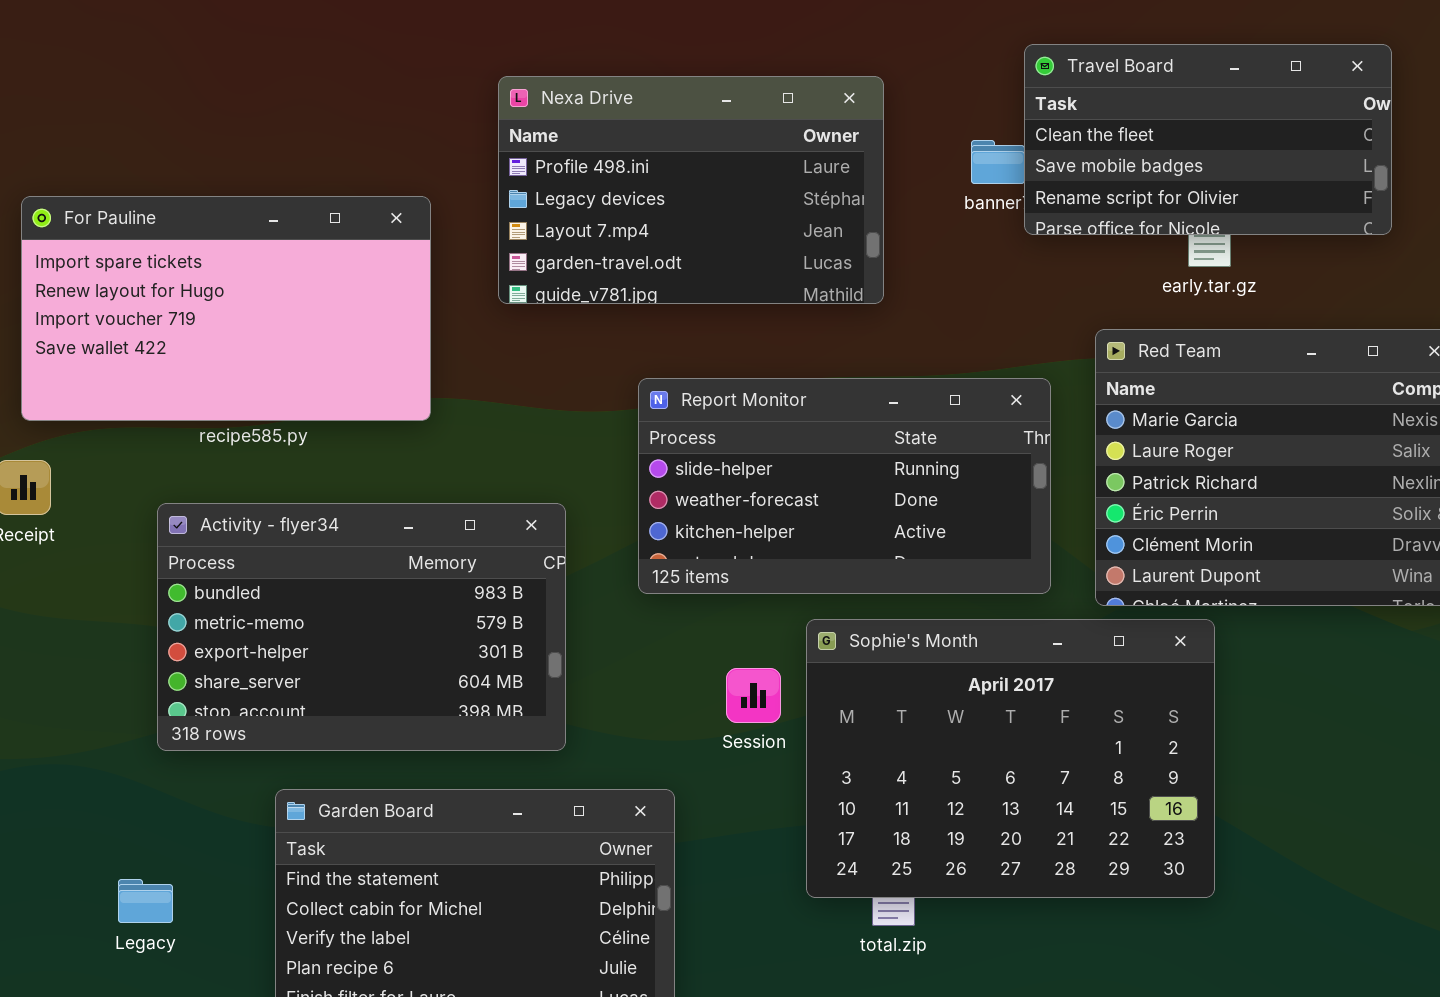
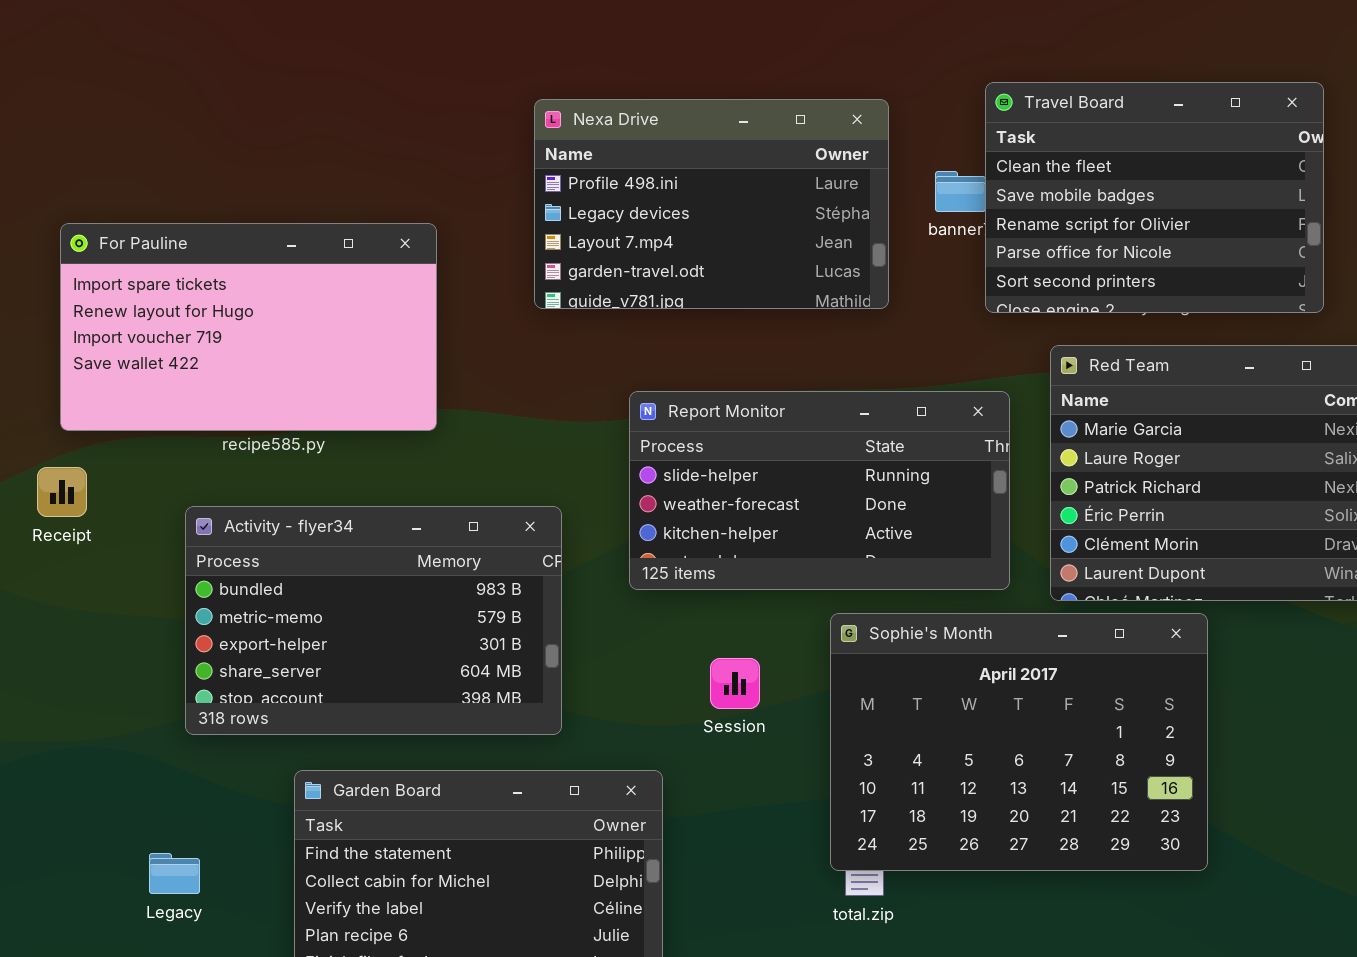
Travel Board: [1024,44,1392,235] -> [985,82,1324,313], resized
Nexa Drive: [498,76,884,304] -> [534,99,889,309], moved
Sophie's Month: [806,619,1215,898] -> [830,613,1208,871], moved

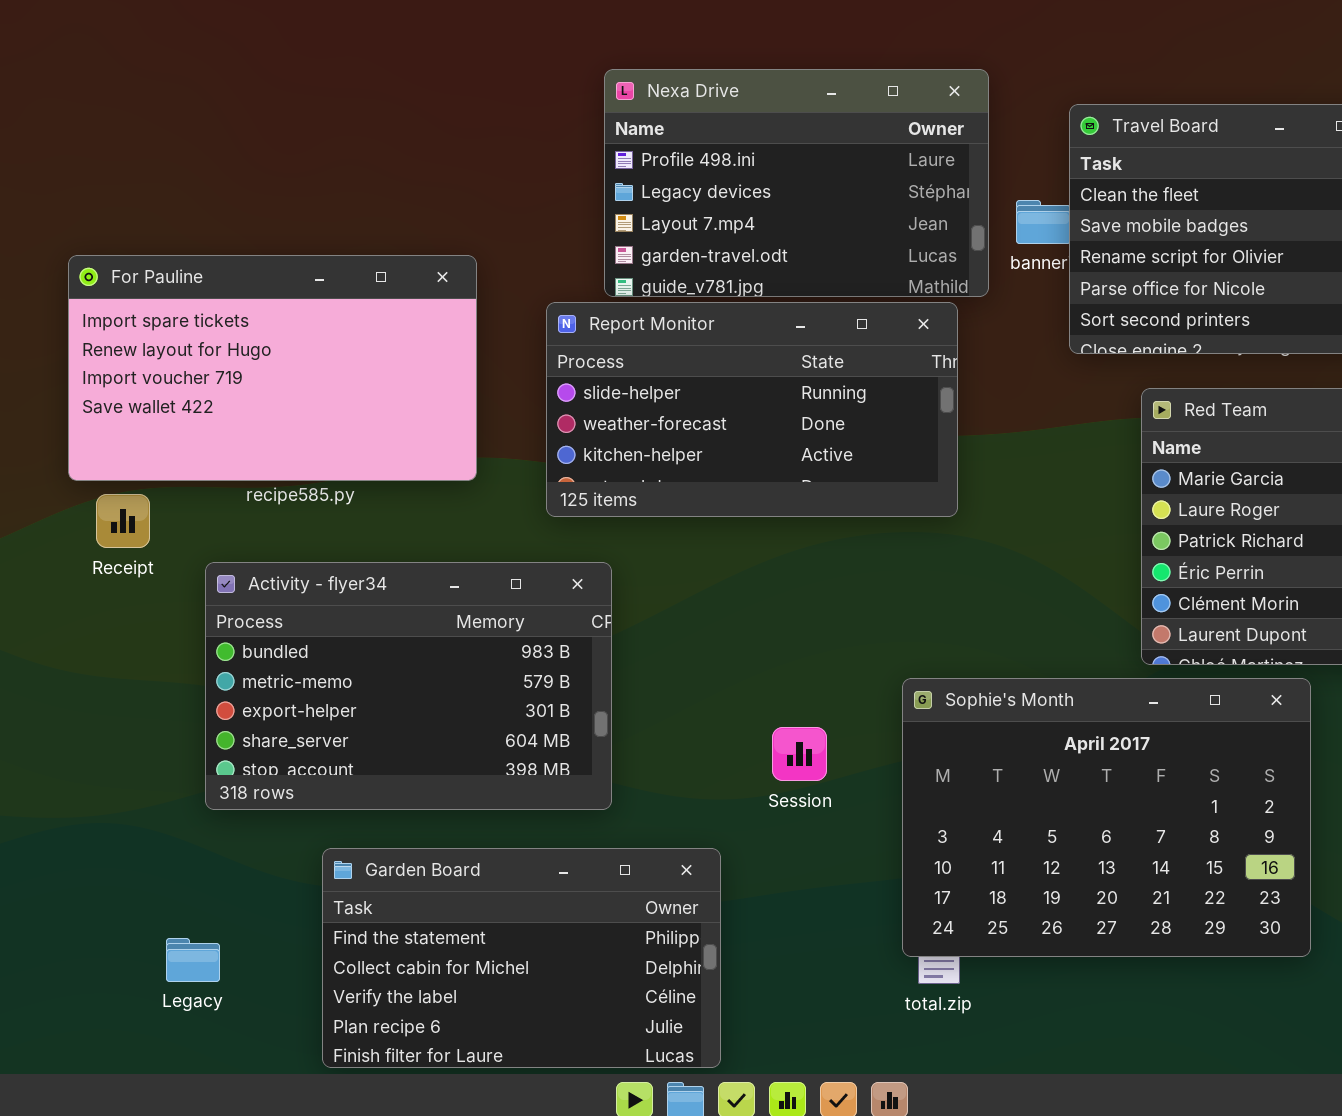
Nexa Drive: [534,99,889,309] -> [604,69,989,297], moved
Report Monitor: [629,391,1010,590] -> [546,302,958,517], moved
Receipt: [37,467,87,517] -> [96,494,150,548], moved

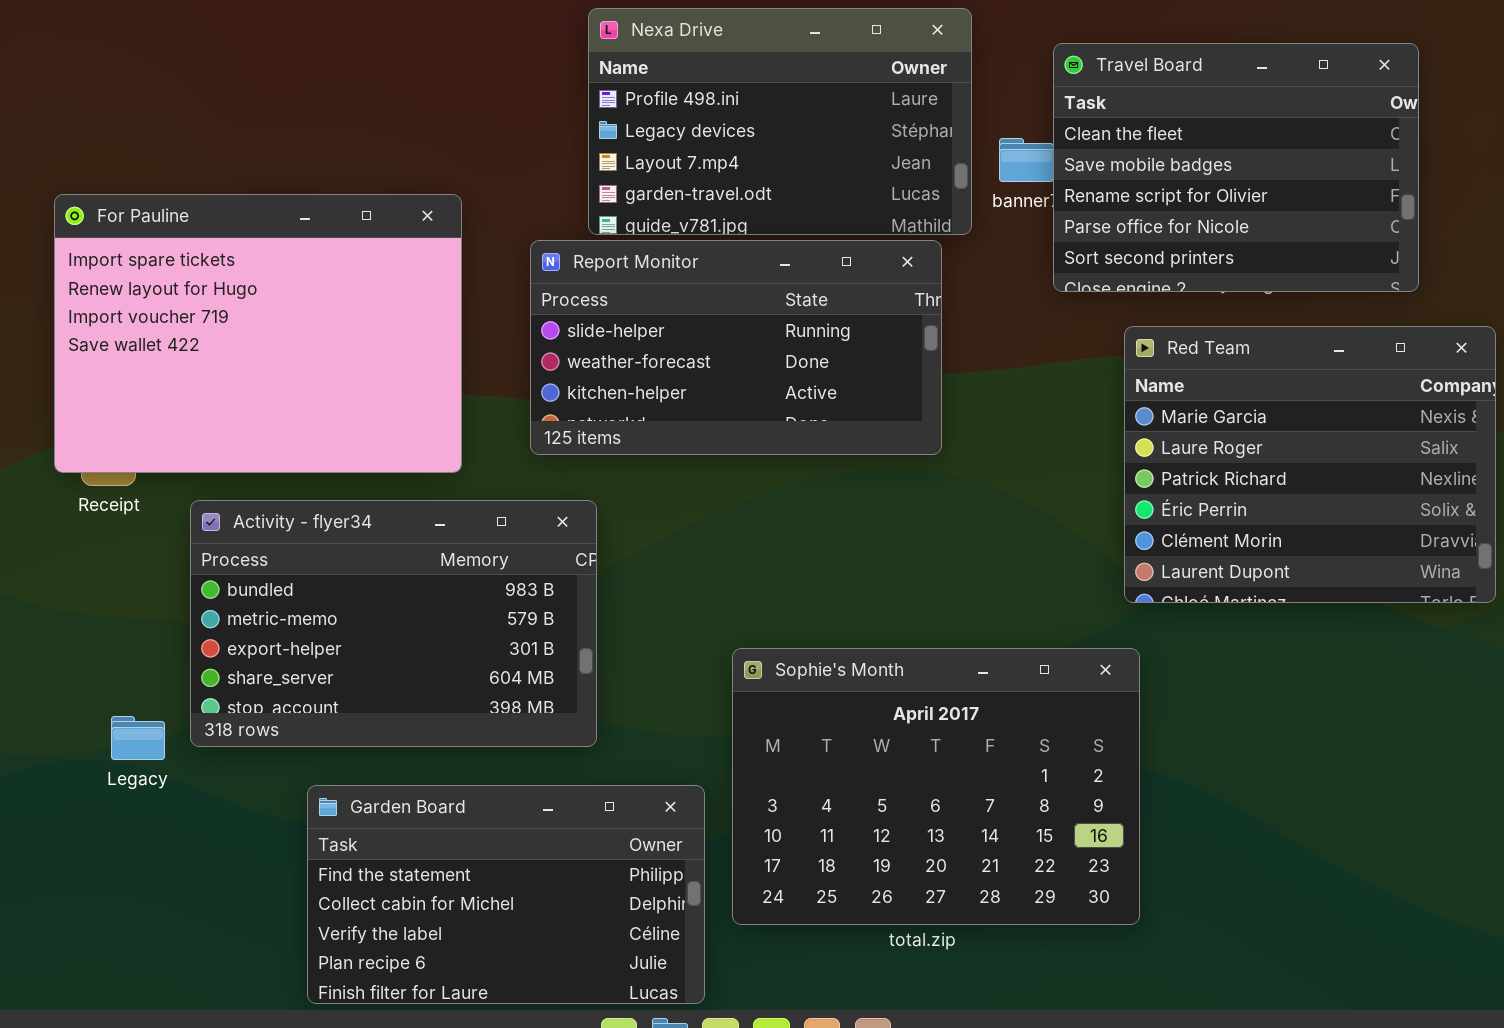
For Pauline: [68,255,477,481] -> [54,194,462,473], resized
Sophie's Month: [902,678,1311,957] -> [732,648,1140,925], moved
Legacy: [166,938,220,982] -> [111,716,165,760], moved

